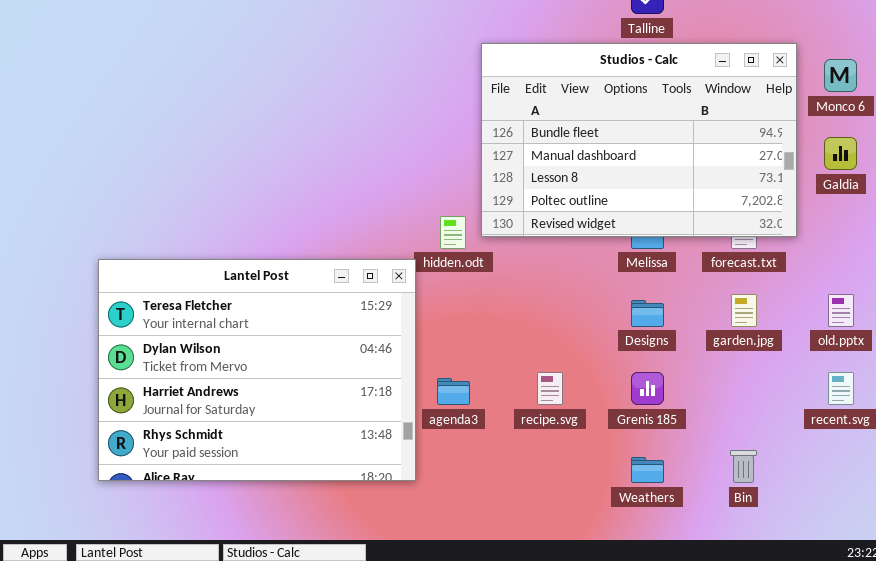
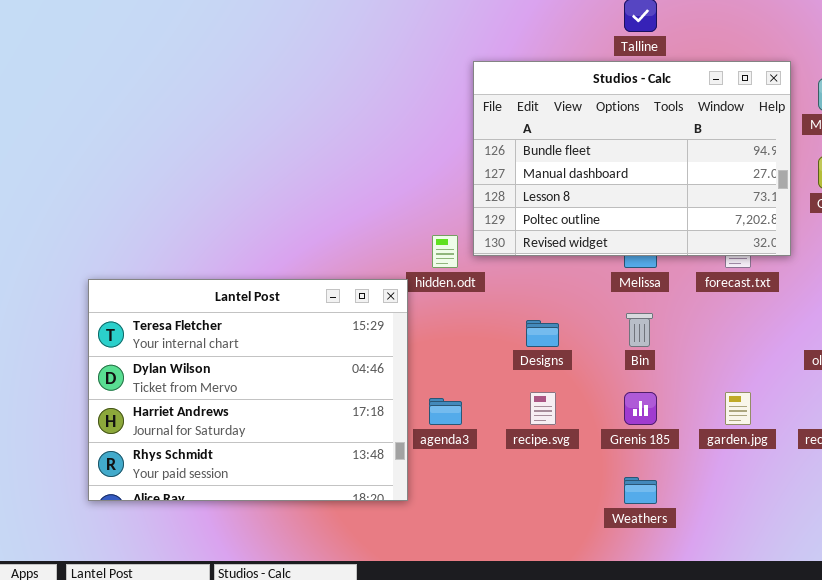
garden.jpg: [731,294,757,327] -> [725,392,751,425], moved
Designs: [631,300,664,327] -> [526,320,559,347], moved
Bin: [730,450,757,483] -> [626,313,653,347], moved

